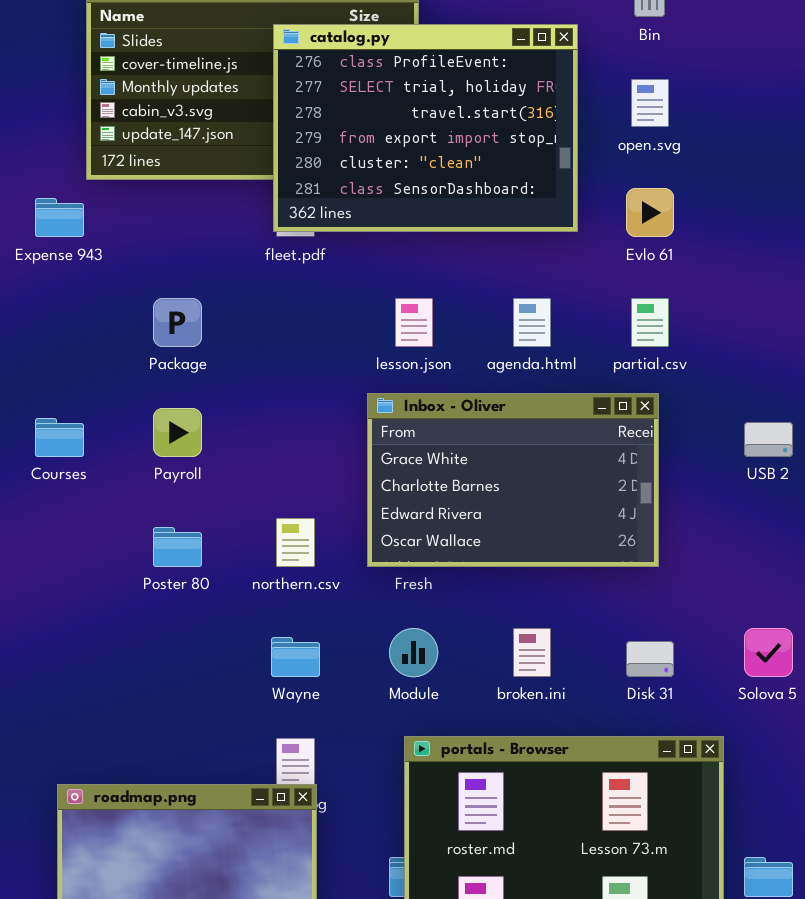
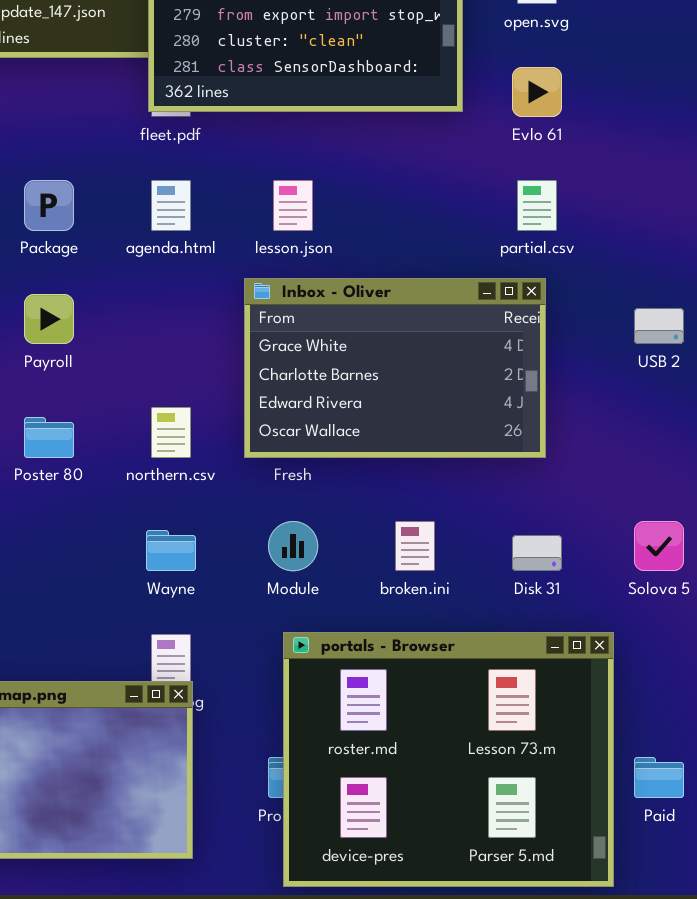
agenda.html: [513,298,551,347] -> [151,180,191,231], moved

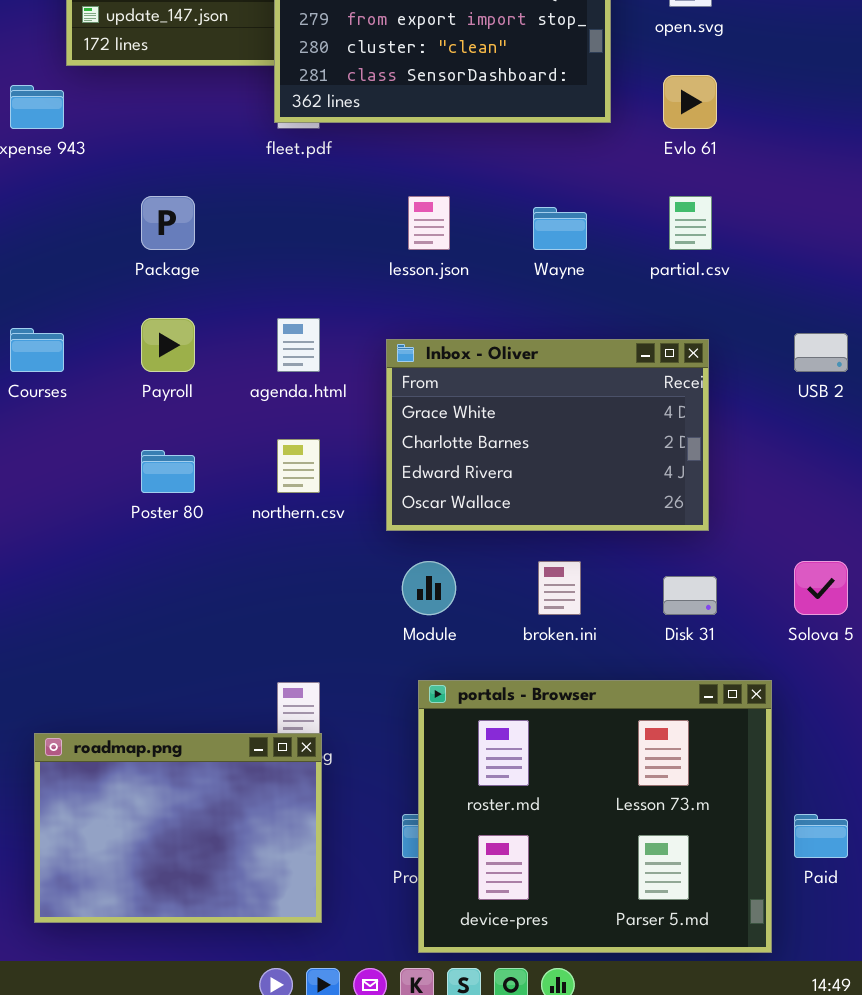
agenda.html: [151,180,191,231] -> [277,318,320,372], moved
Inbox - Oliver: [244,278,546,458] -> [386,339,709,531], moved
Wayne: [146,530,196,571] -> [533,207,587,250], moved

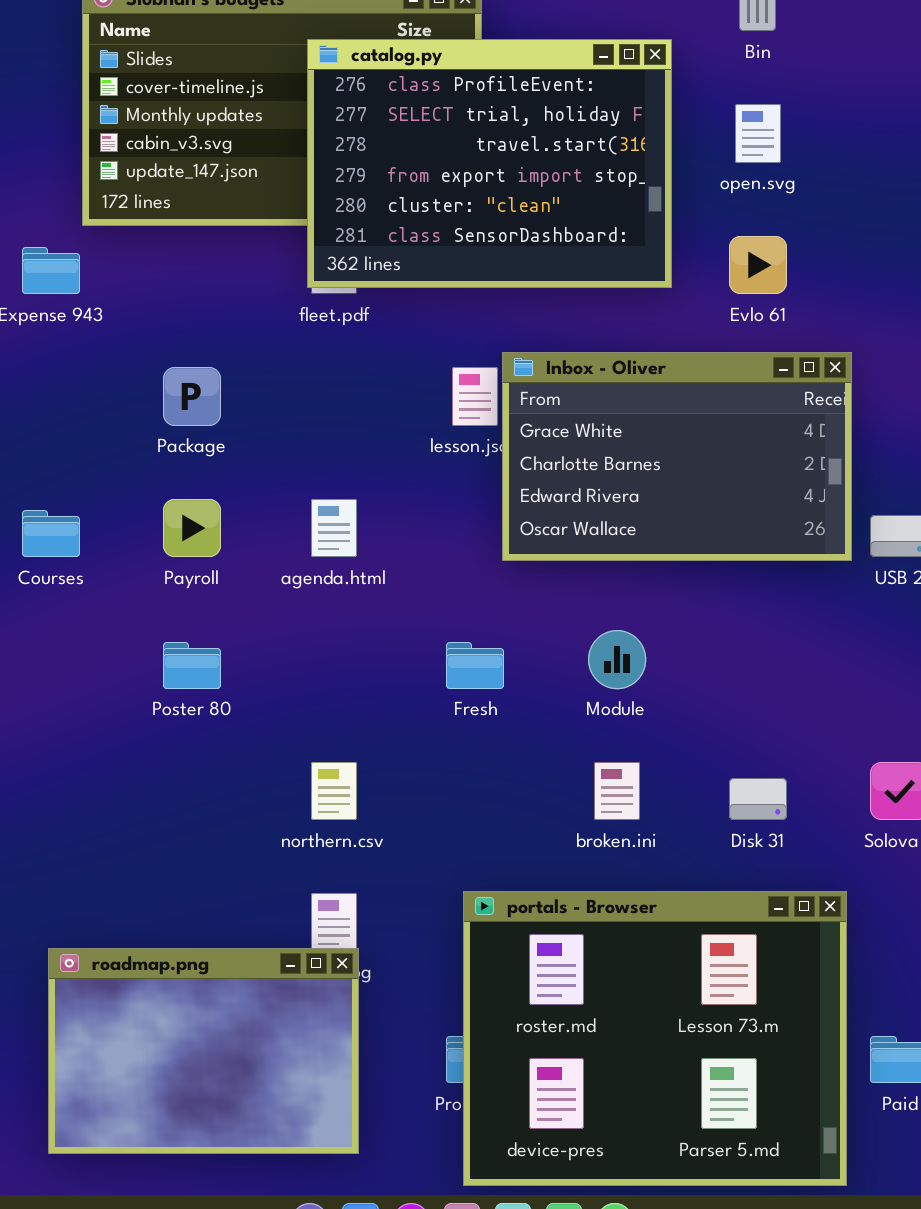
Inbox - Oliver: [386,339,709,531] -> [502,352,852,561], moved
northern.csv: [277,439,320,493] -> [311,762,357,820], moved
Module: [402,561,456,615] -> [588,630,646,689], moved

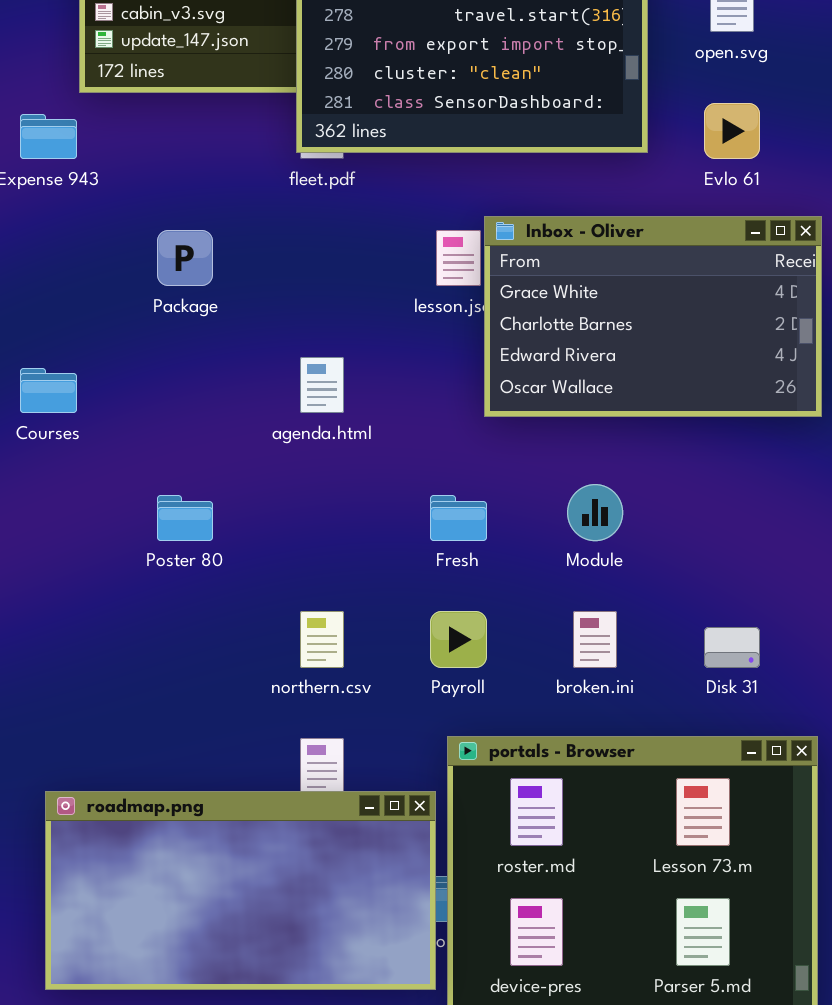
Payroll: [163,499,221,557] -> [430,611,487,668], moved
roadmap.png: [48,948,359,1154] -> [45,791,436,990], resized

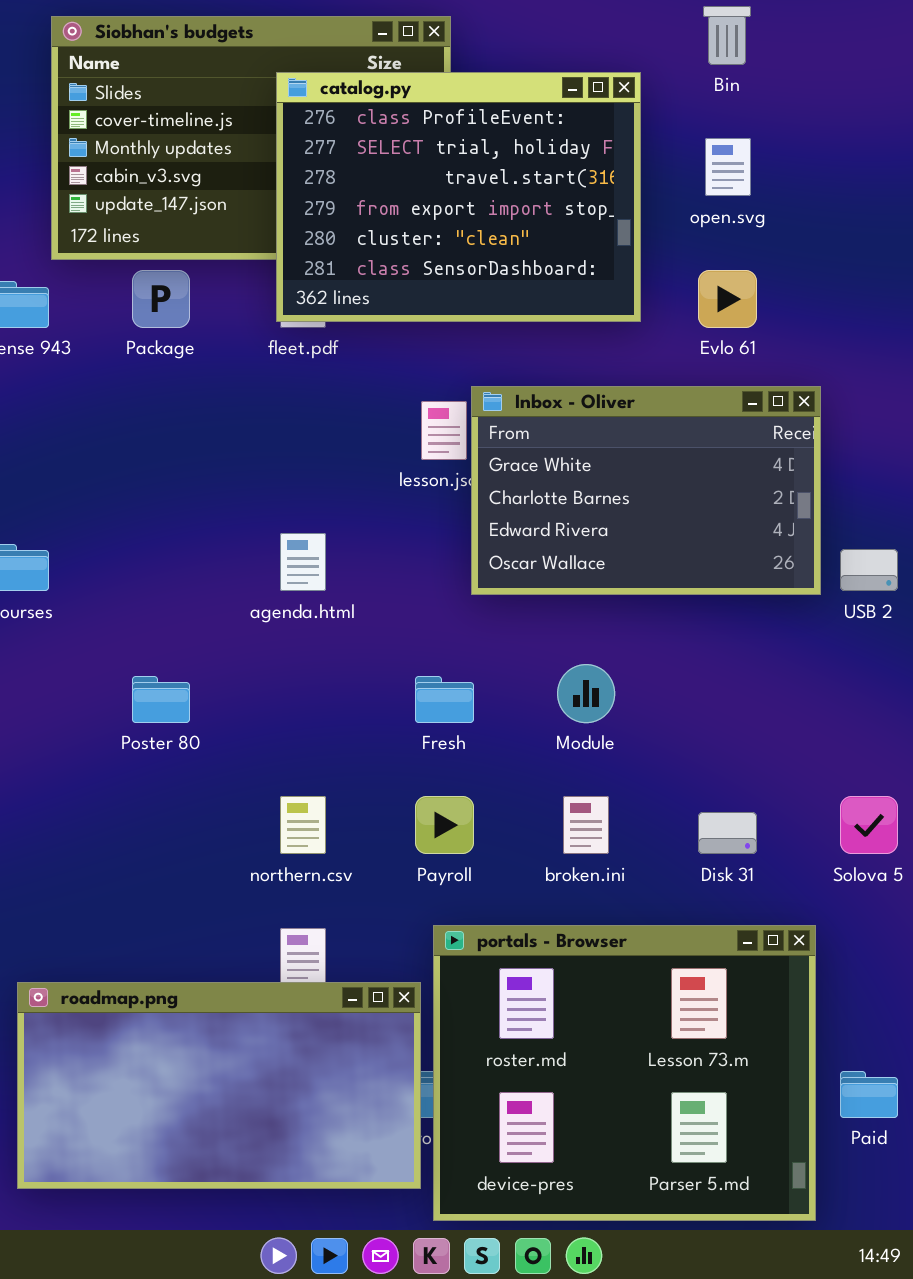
Package: [157,230,213,286] -> [132,270,190,328], moved

